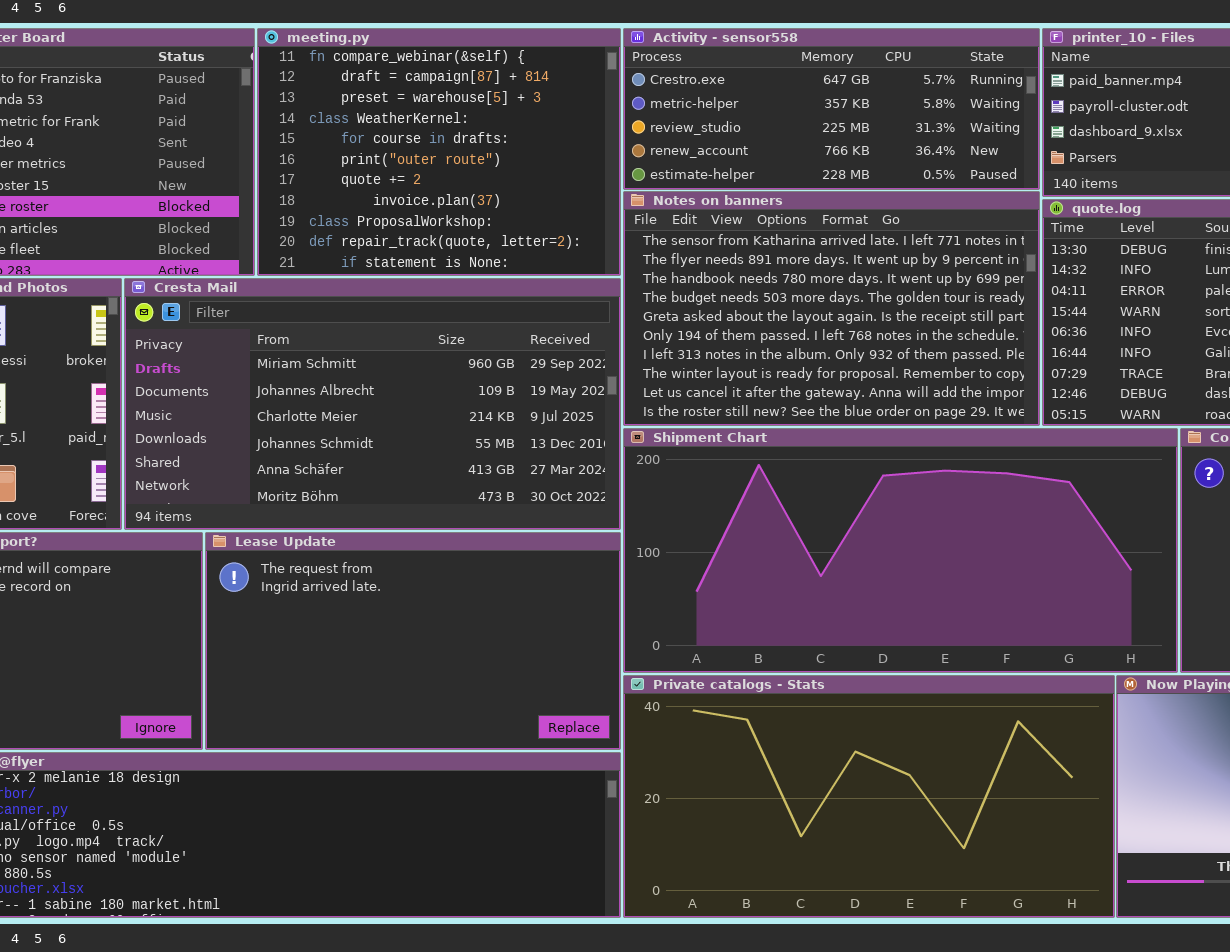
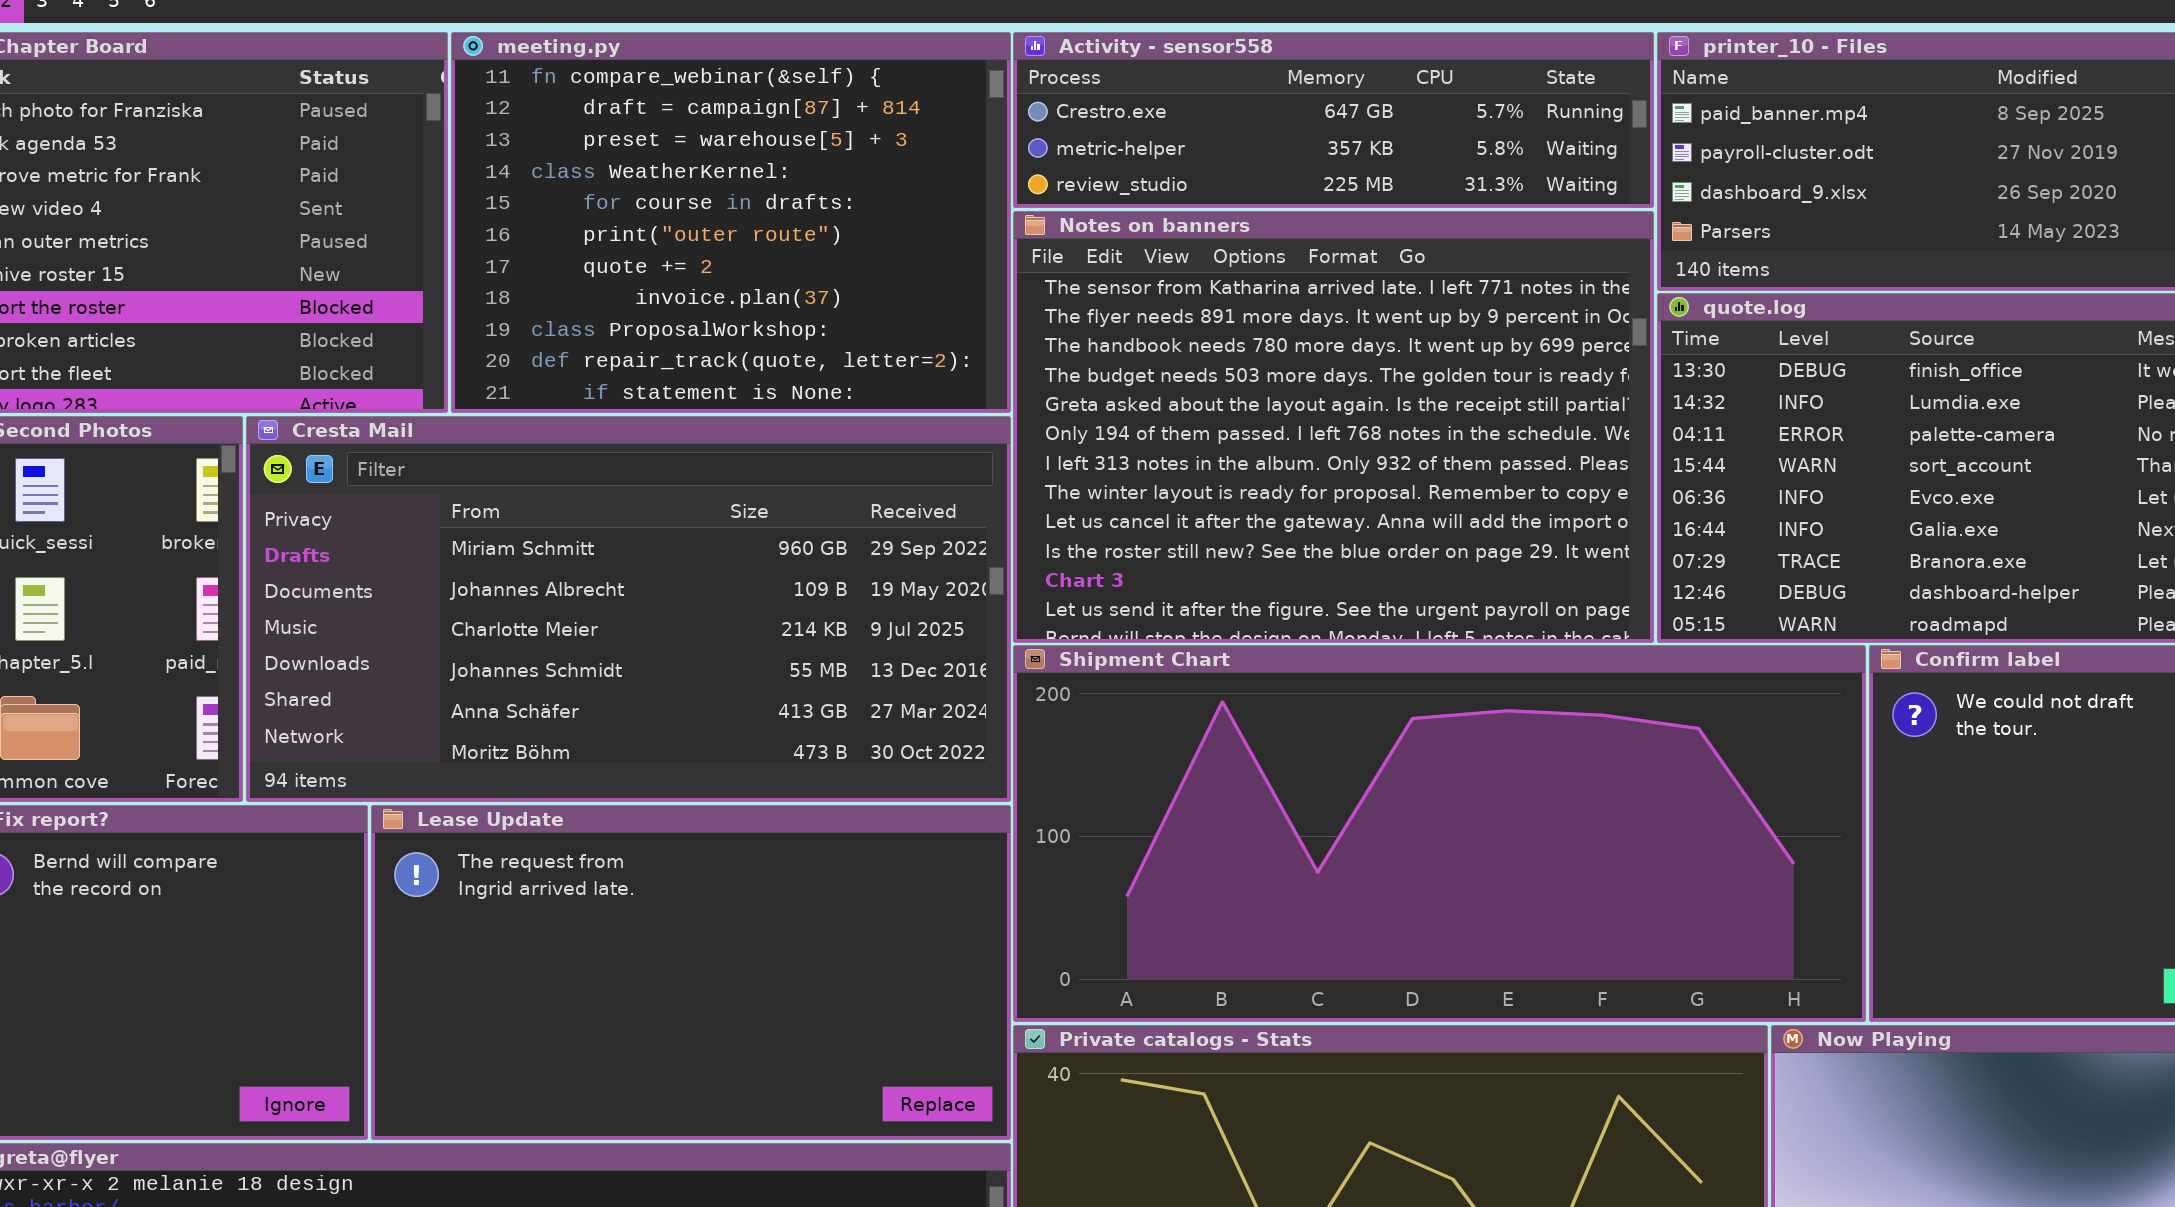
Activity - sensor558: [623,28,1040,190] -> [1013,32,1654,208], resized
Notes on banners: [623,191,1040,426] -> [1013,211,1654,643], resized

